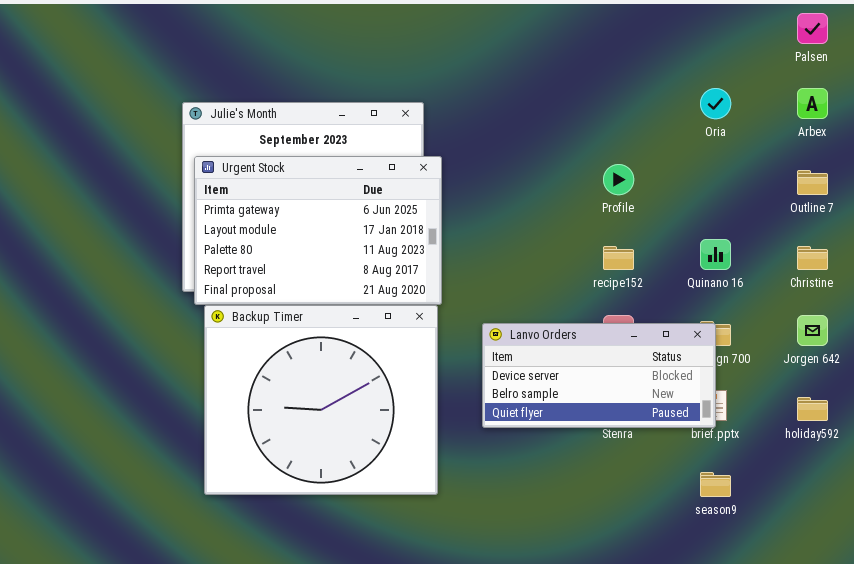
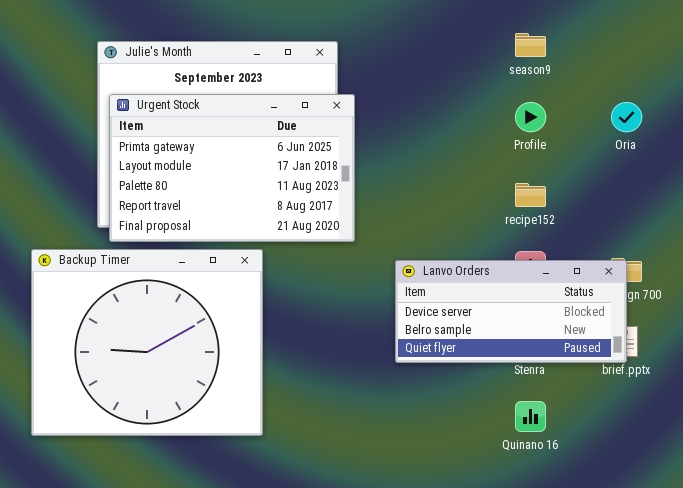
Oria: [700,88,731,119] -> [611,102,642,132], moved
Quinano 16: [700,239,731,270] -> [515,401,546,432], moved
Backup Timer: [204,305,438,495] -> [31,249,263,436], moved
season9: [700,472,731,497] -> [515,33,546,57], moved

